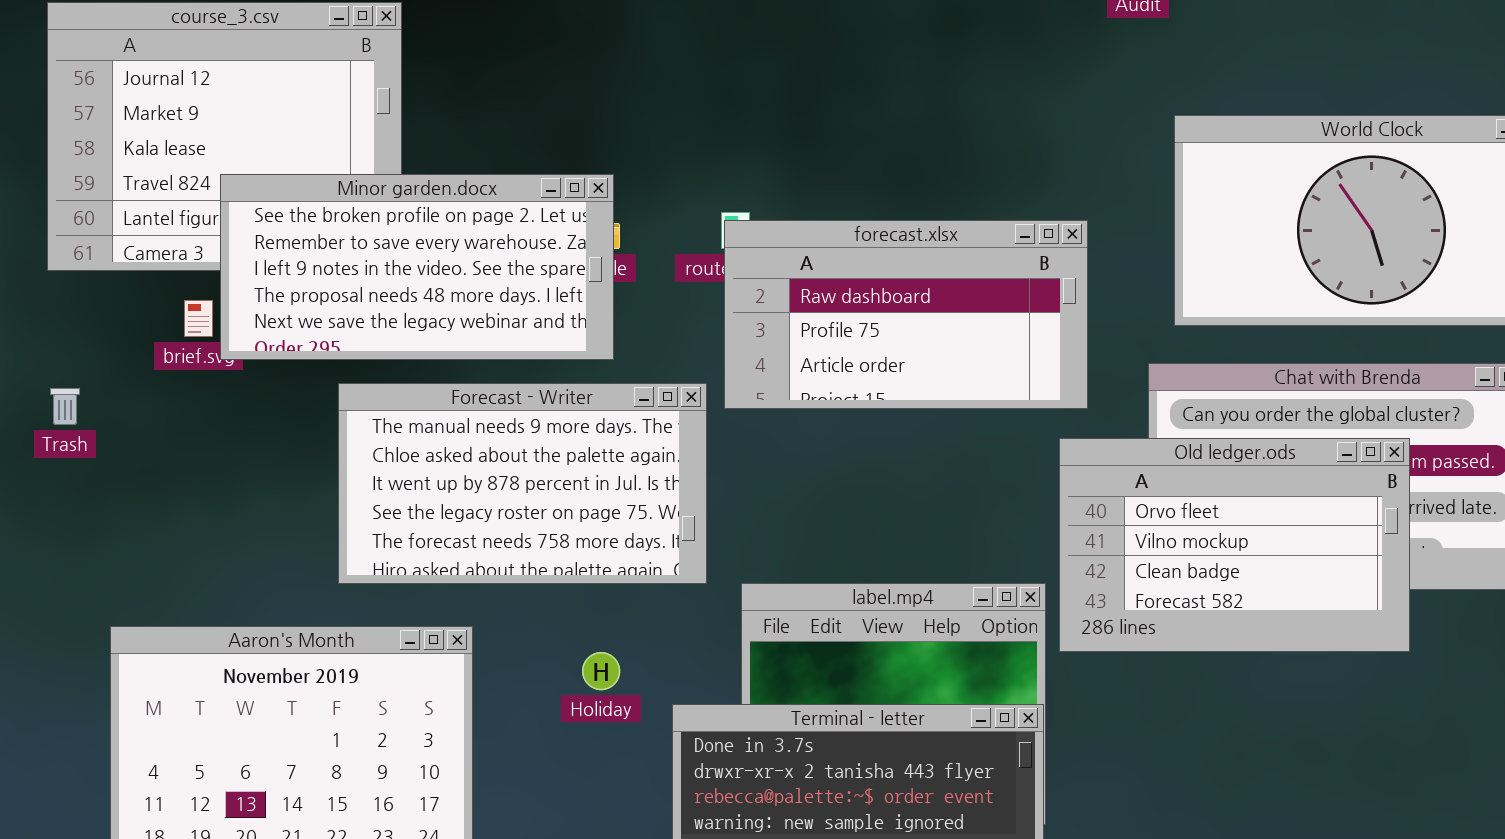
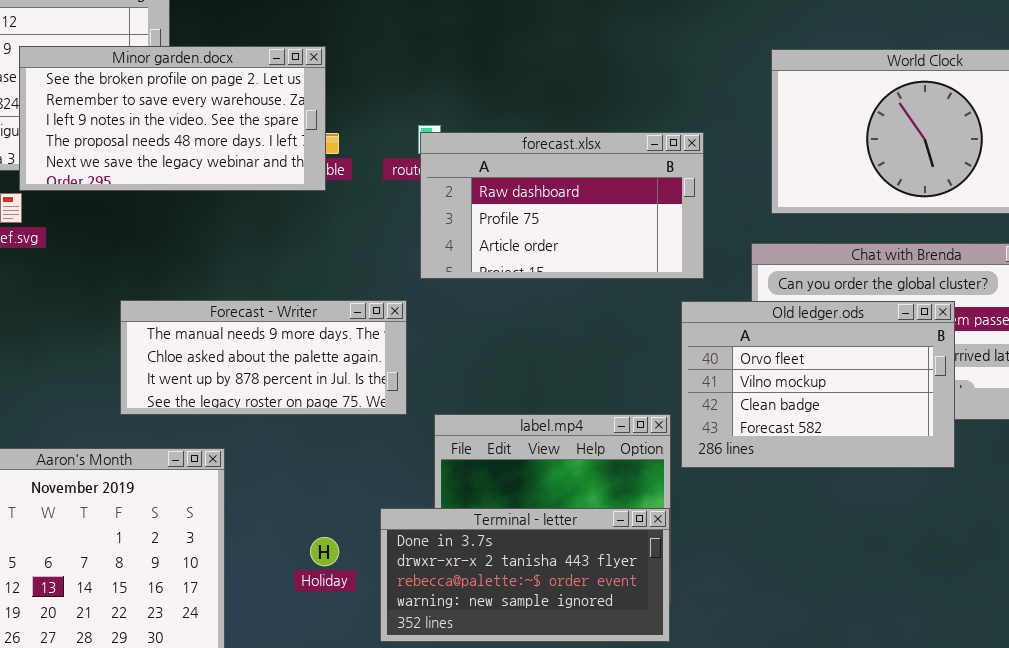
Minor garden.docx: [220,174,614,360] -> [19,46,326,191], moved
Forecast - Writer: [338,383,707,584] -> [120,300,407,415], resized
Holiday: [582,652,620,690] -> [310,537,339,566], moved

